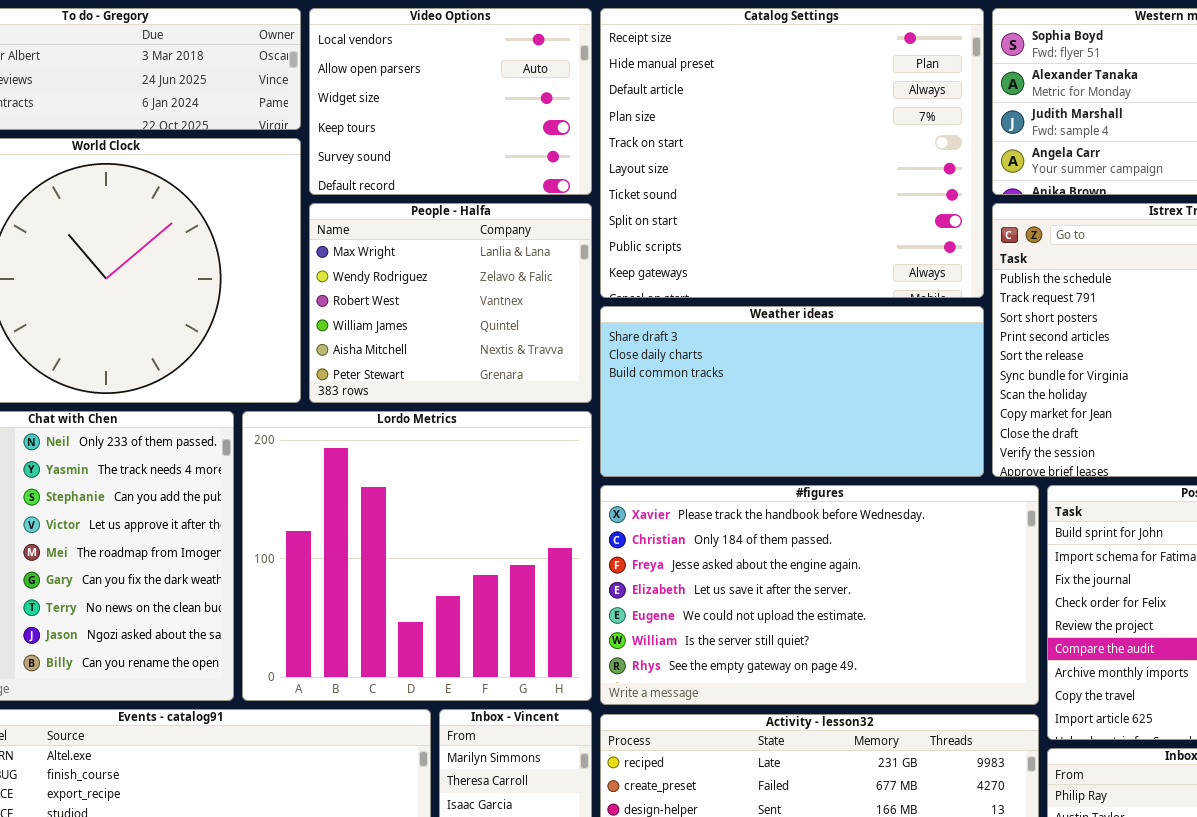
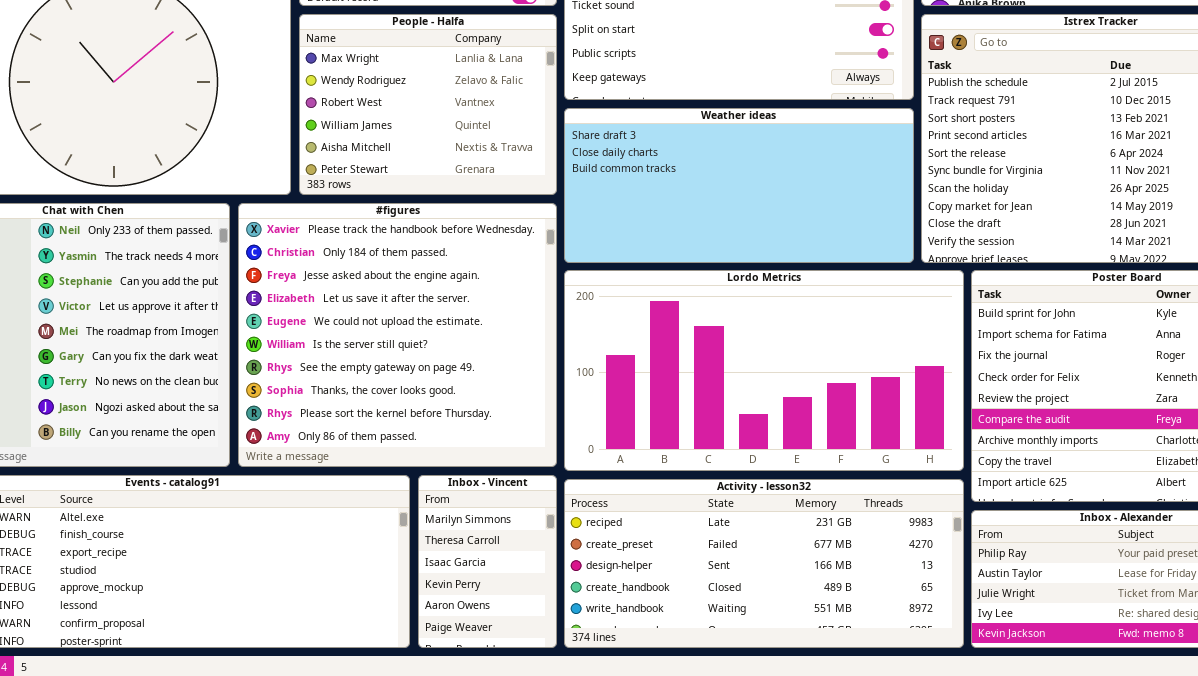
Lordo Metrics: [242,411,592,701] -> [564,270,964,471], moved, resized
#figures: [600,485,1039,705] -> [238,203,557,467], moved, resized

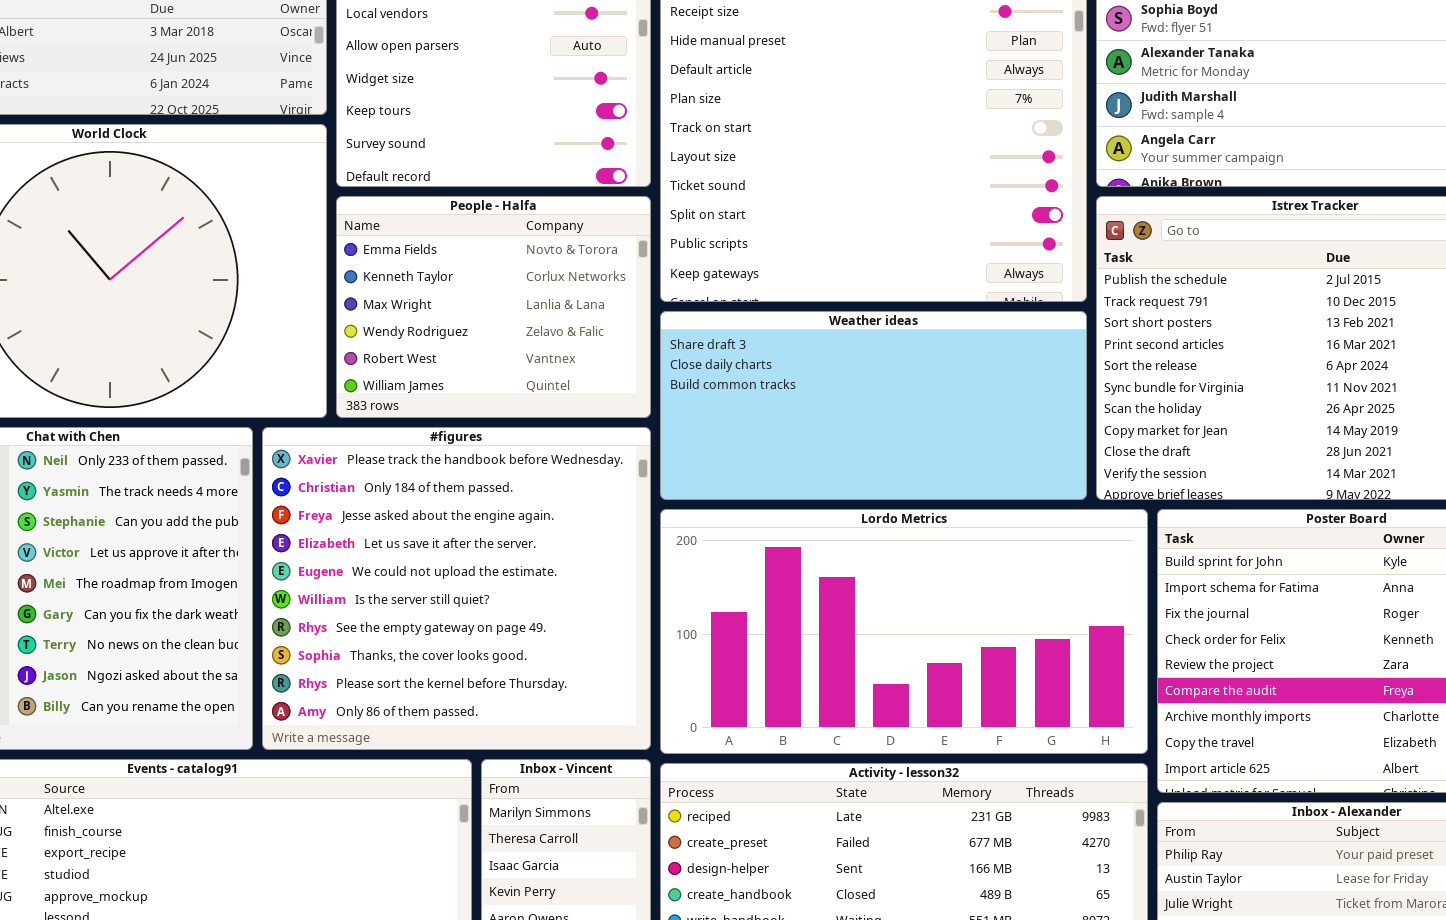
People - Halfa: [299,14,557,195] -> [336,196,651,418], scrolled up 2 rows

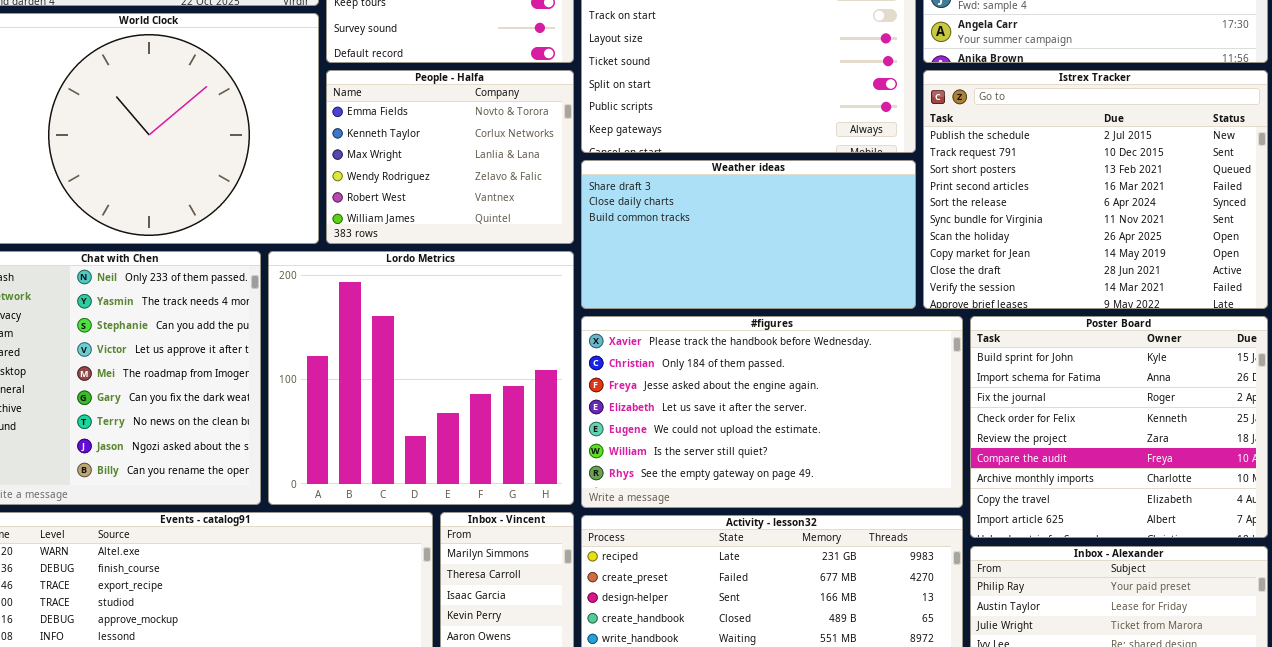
#figures: [262,427,651,750] -> [581,316,963,508], moved, resized
Lordo Metrics: [660,509,1148,754] -> [268,251,574,505], moved, resized

